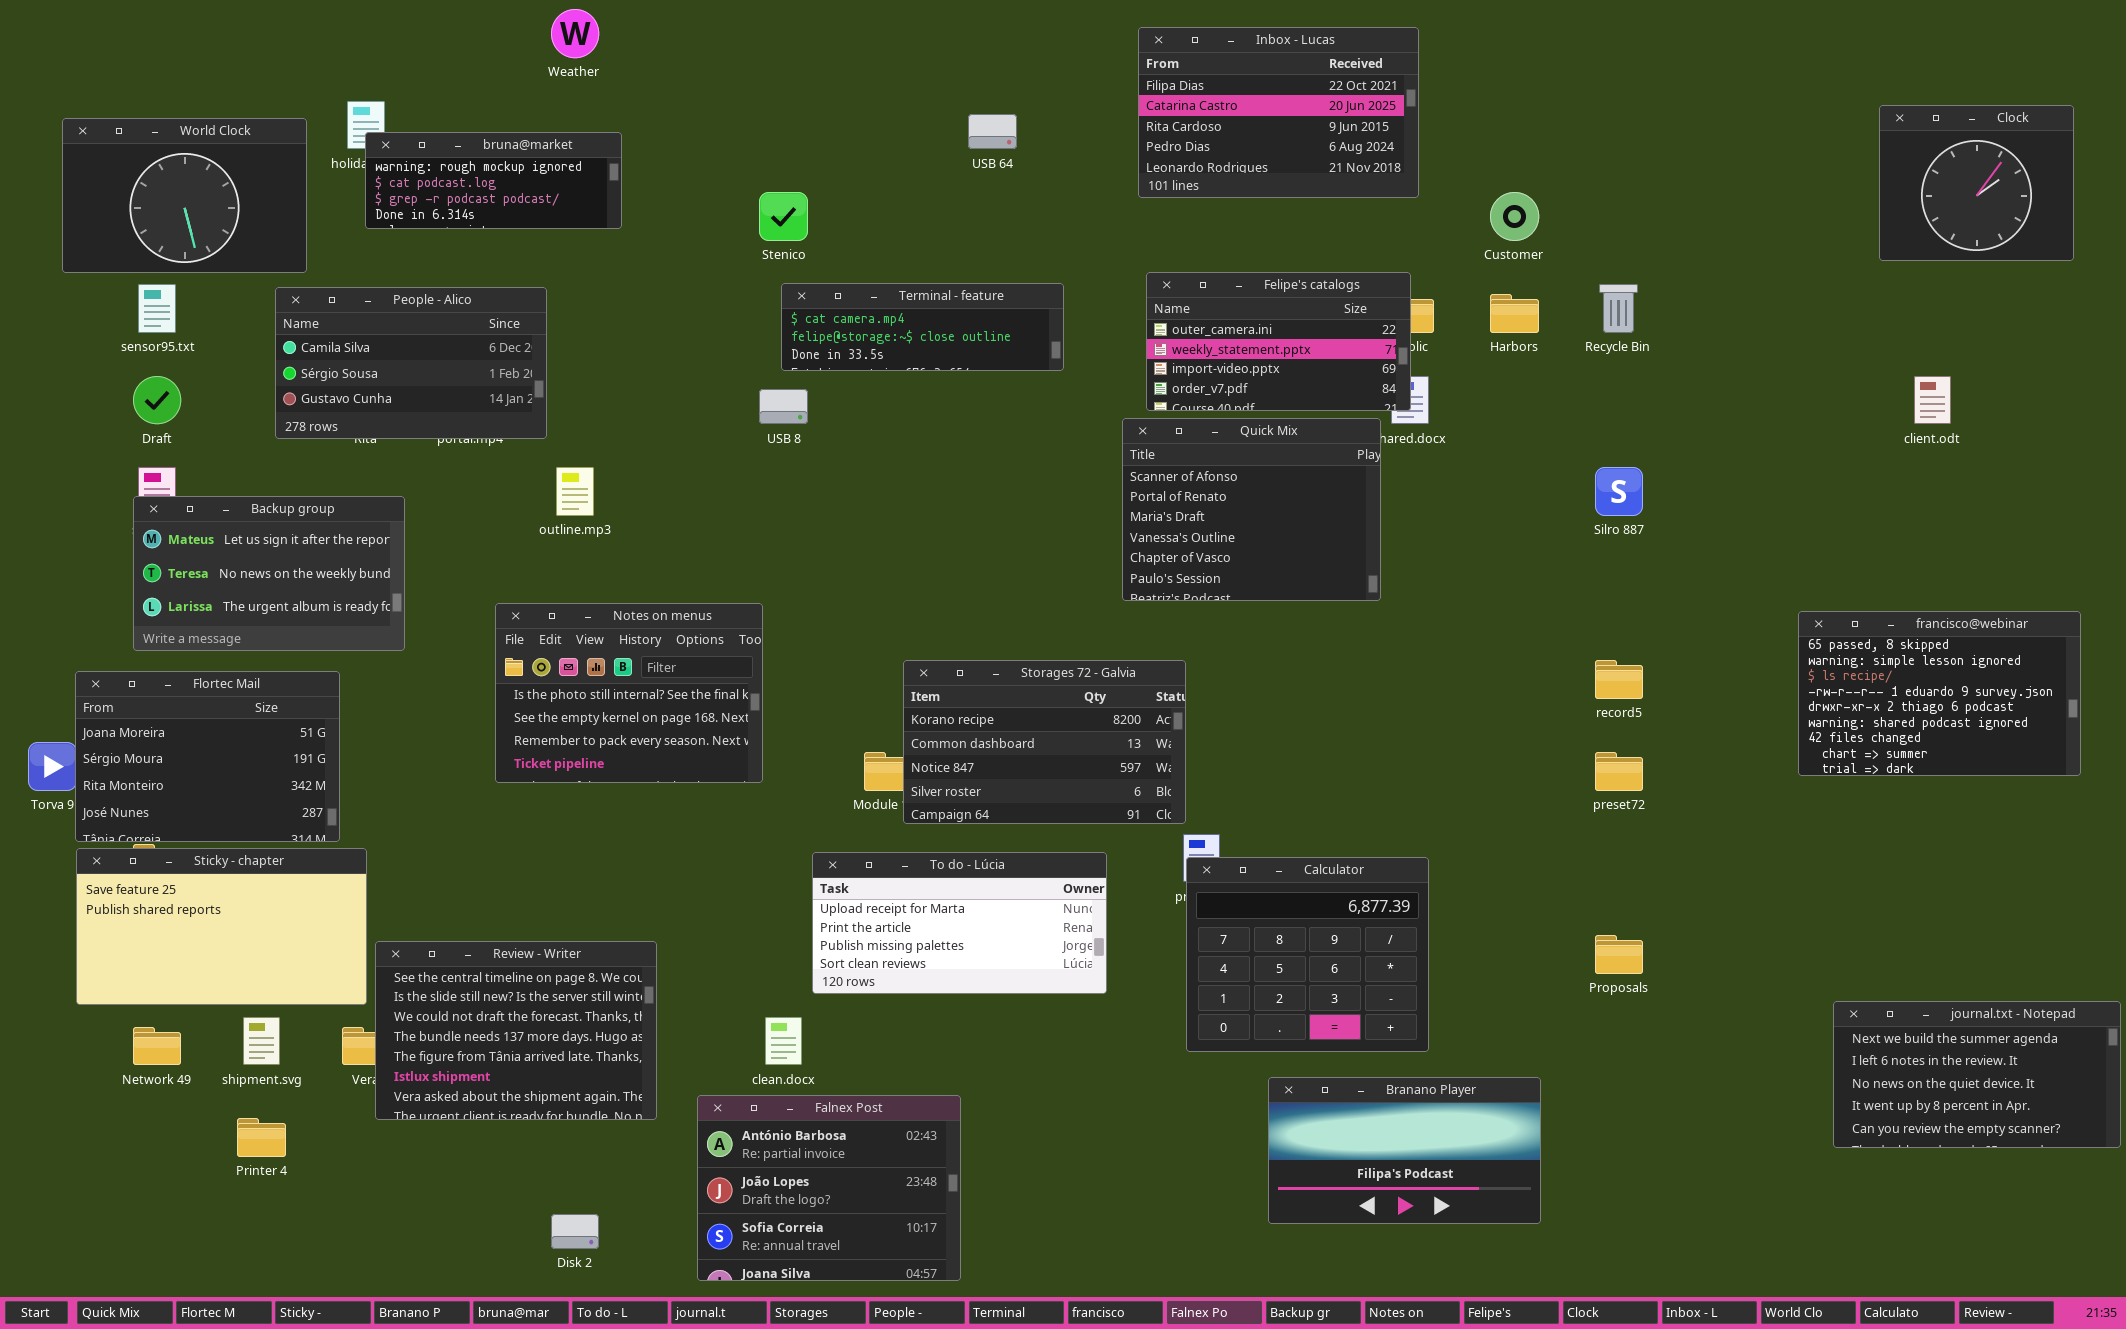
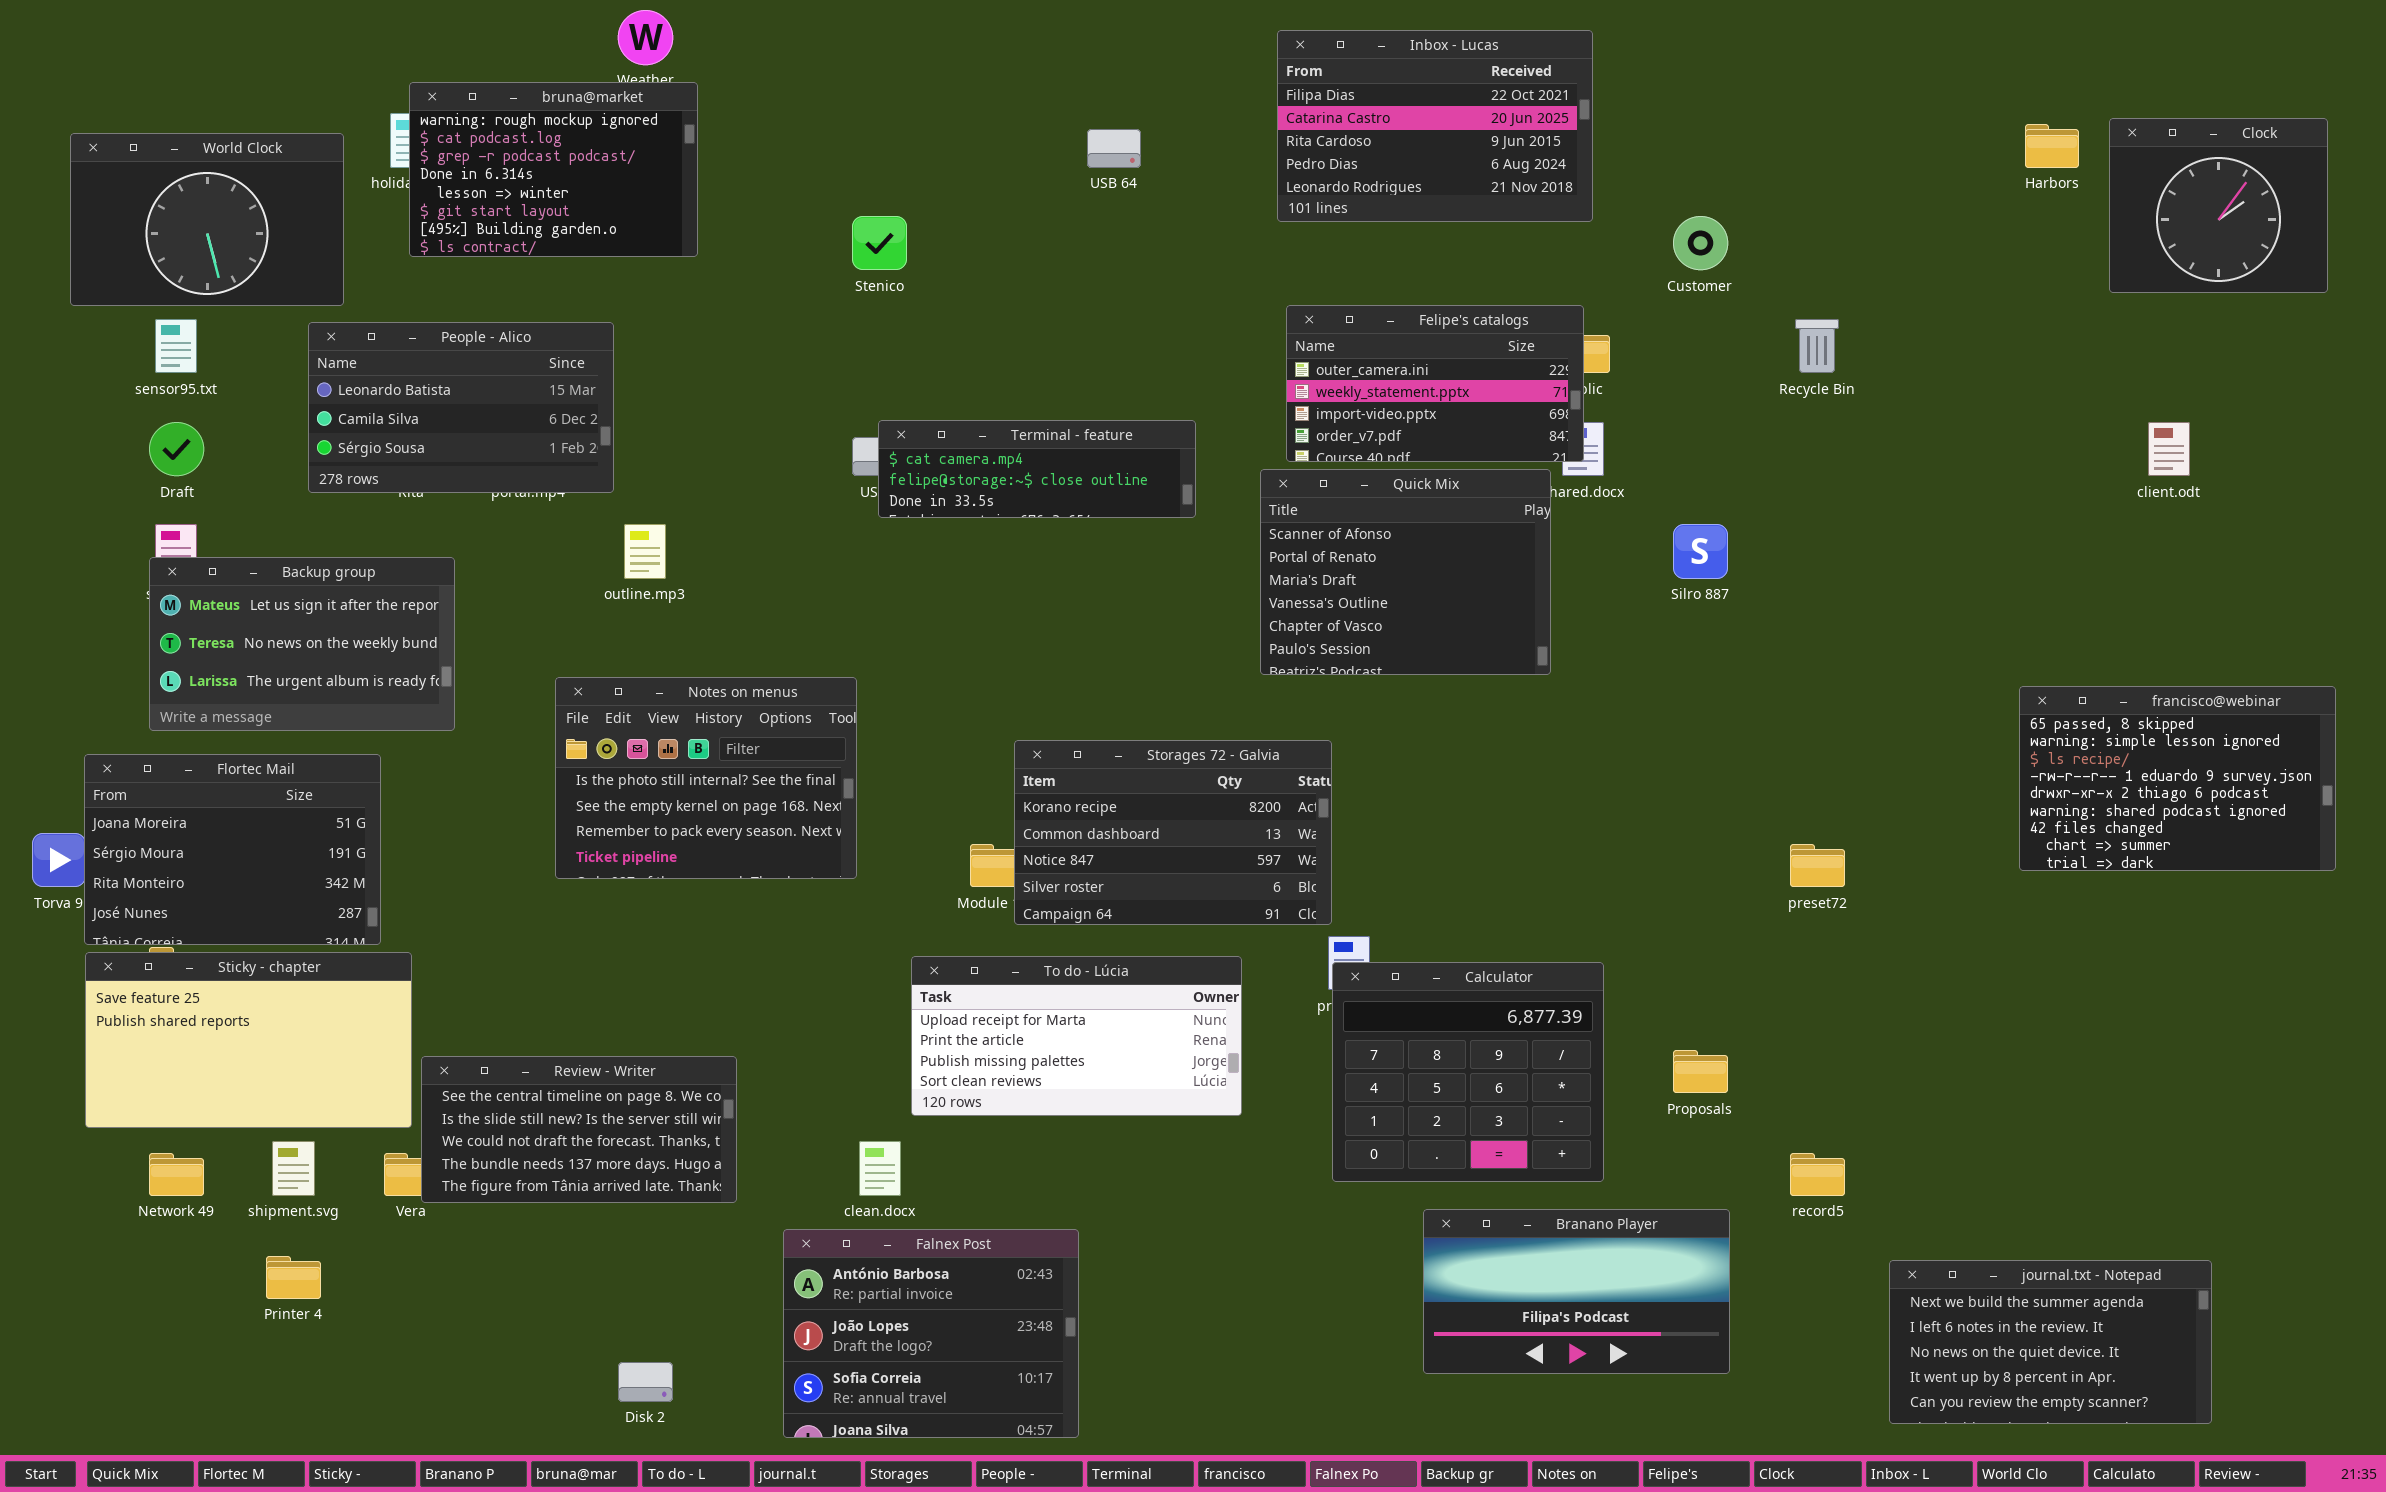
bruna@market: [365,132,622,229] -> [409,82,698,257], resized
Terminal - feature: [781,283,1064,371] -> [878,420,1196,518], moved
People - Alico: [275,287,547,439] -> [308,322,614,493], scrolled up 1 row
Harbors: [1490,294,1539,333] -> [2025,124,2079,168], moved
Silro 887: [1595,467,1643,516] -> [1673,524,1728,579], moved
record5: [1595,660,1643,699] -> [1790,1153,1845,1196], moved
Proposals: [1595,935,1643,974] -> [1673,1050,1728,1093], moved
Review - Writer: [375,941,657,1120] -> [421,1056,737,1203], resized
journal.txt - Notepad: [1833,1001,2121,1148] -> [1889,1260,2212,1424], moved

